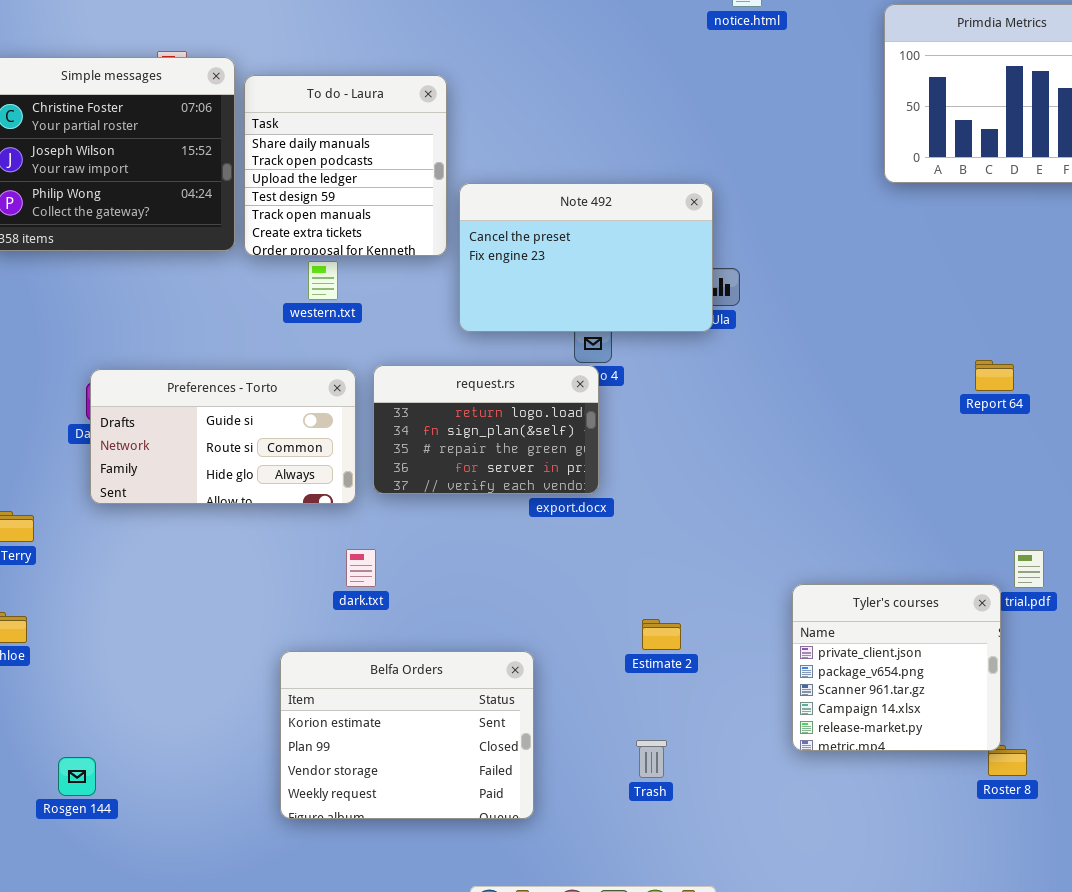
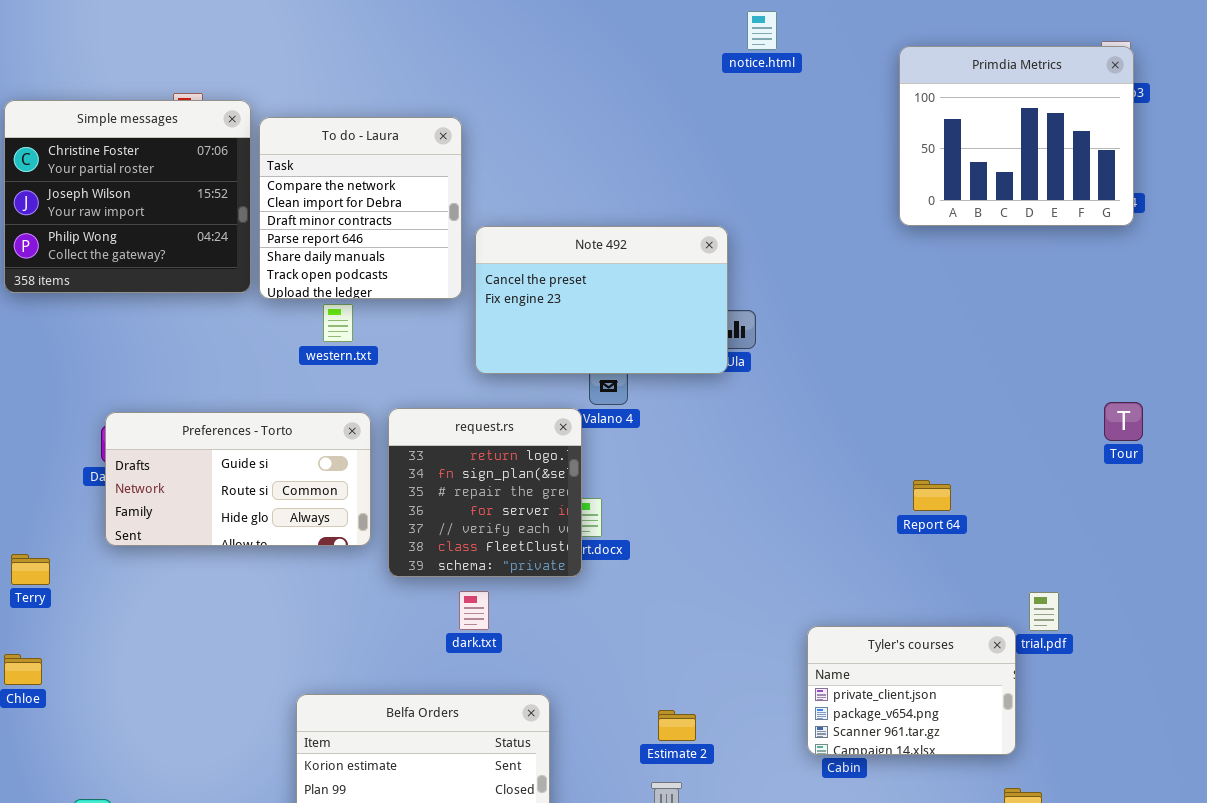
To do - Laura: [244,75,447,256] -> [259,117,462,299], scrolled up 4 rows
Report 64: [975,360,1014,391] -> [913,480,951,511], moved
request.rs: [373,365,599,494] -> [388,408,582,577], resized
dark.txt: [346,549,376,587] -> [459,591,489,630], moved
Tyler's courses: [792,584,1001,751] -> [807,626,1016,755], resized
Estimate 2: [642,619,681,650] -> [658,710,696,741], moved

